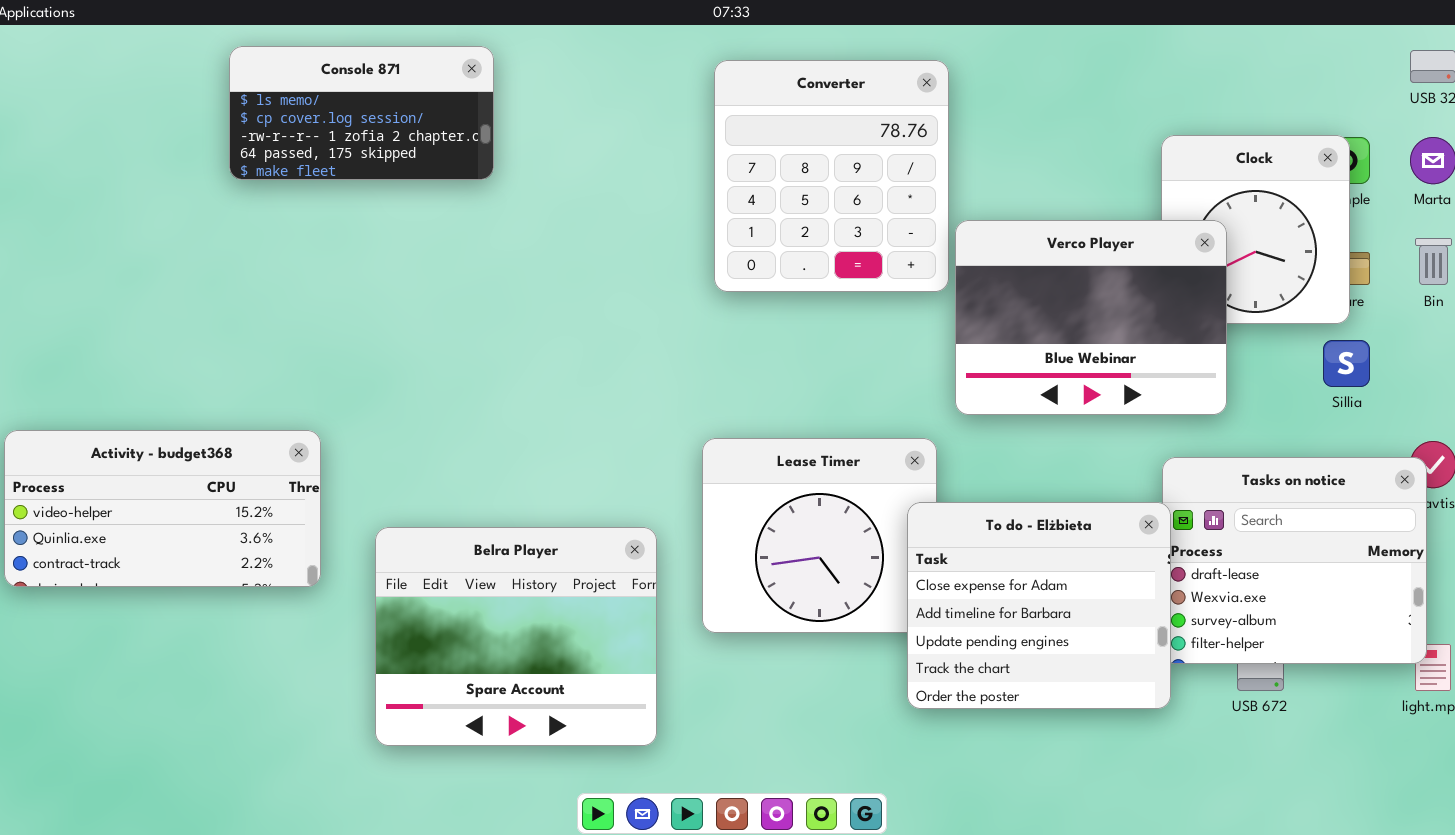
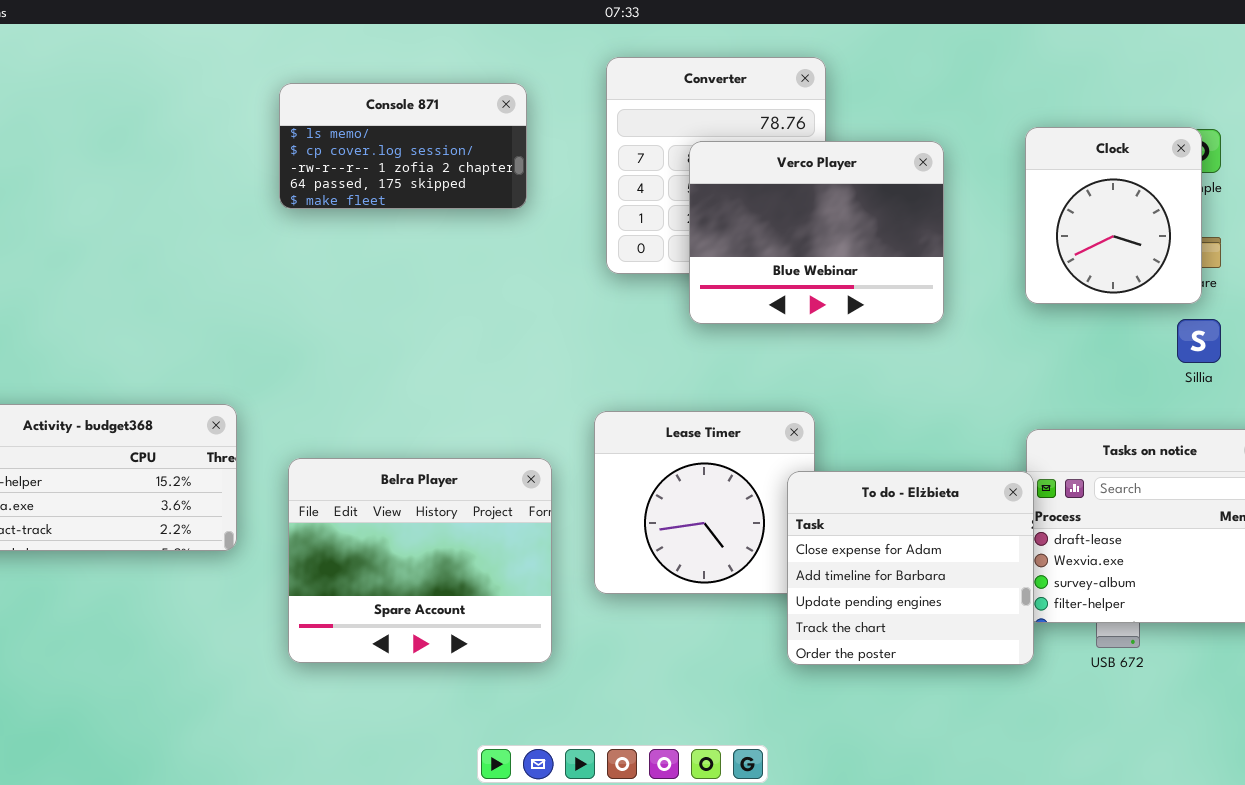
Console 871: [229,46,494,180] -> [279,83,527,209], moved
Verco Player: [955,220,1227,415] -> [689,141,944,324], moved
Belra Player: [375,527,657,746] -> [288,458,552,663], moved

